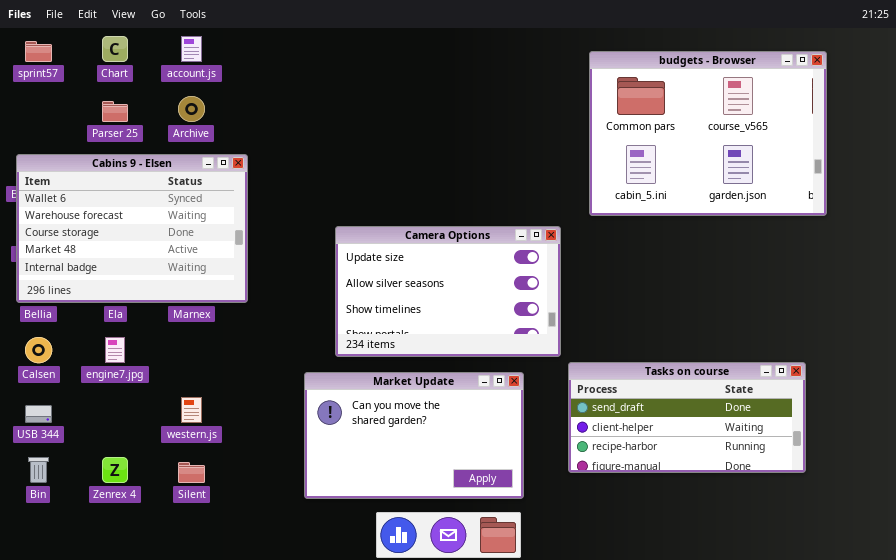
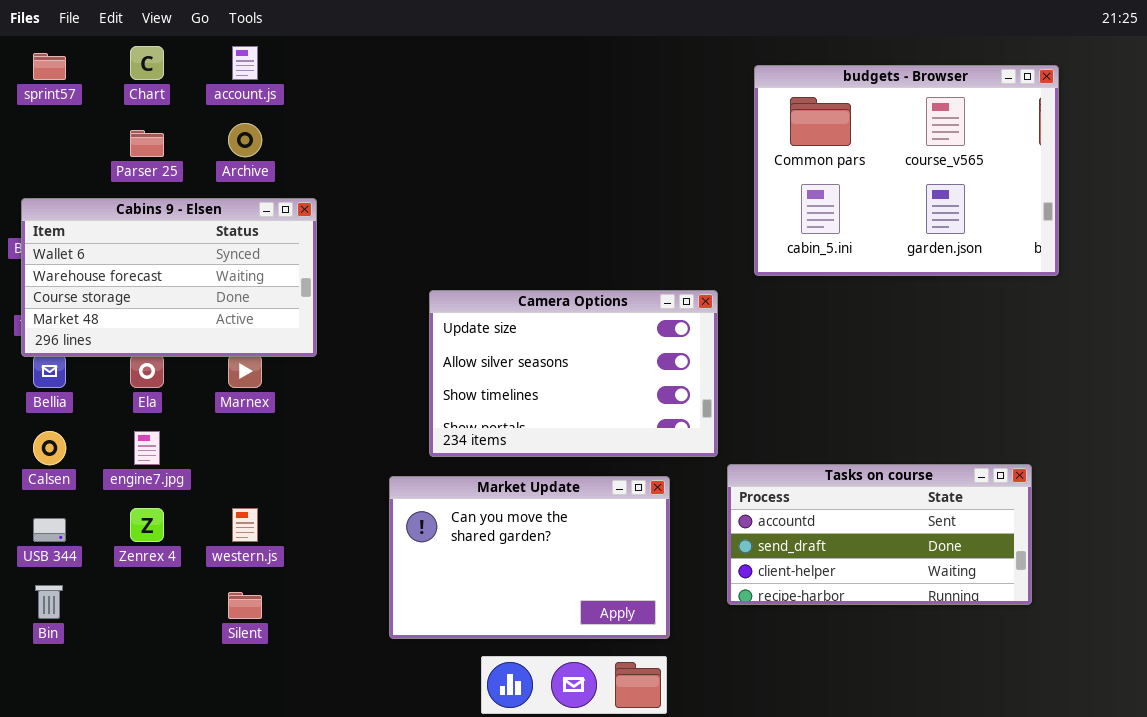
Cabins 9 - Elsen: [16,154,248,303] -> [21,198,317,357], resized
Tasks on course: [568,362,806,473] -> [727,464,1032,605], scrolled up 1 row
Zenrex 4: [102,457,128,483] -> [130,508,164,542], moved

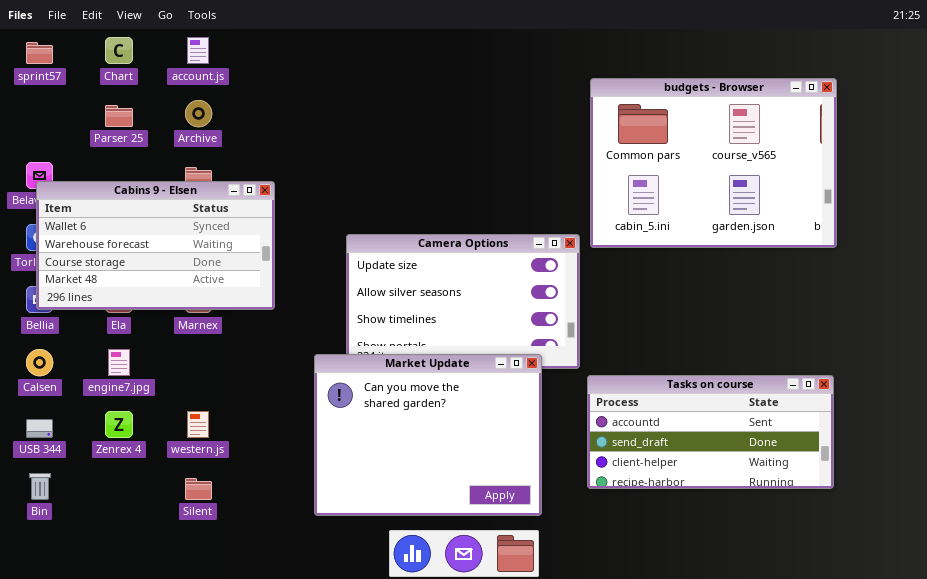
budgets - Browser: [754,65,1059,276] -> [590,78,837,248], moved
Cabins 9 - Elsen: [21,198,317,357] -> [36,181,275,310], moved
Market Update: [389,476,670,639] -> [314,354,542,516], resized

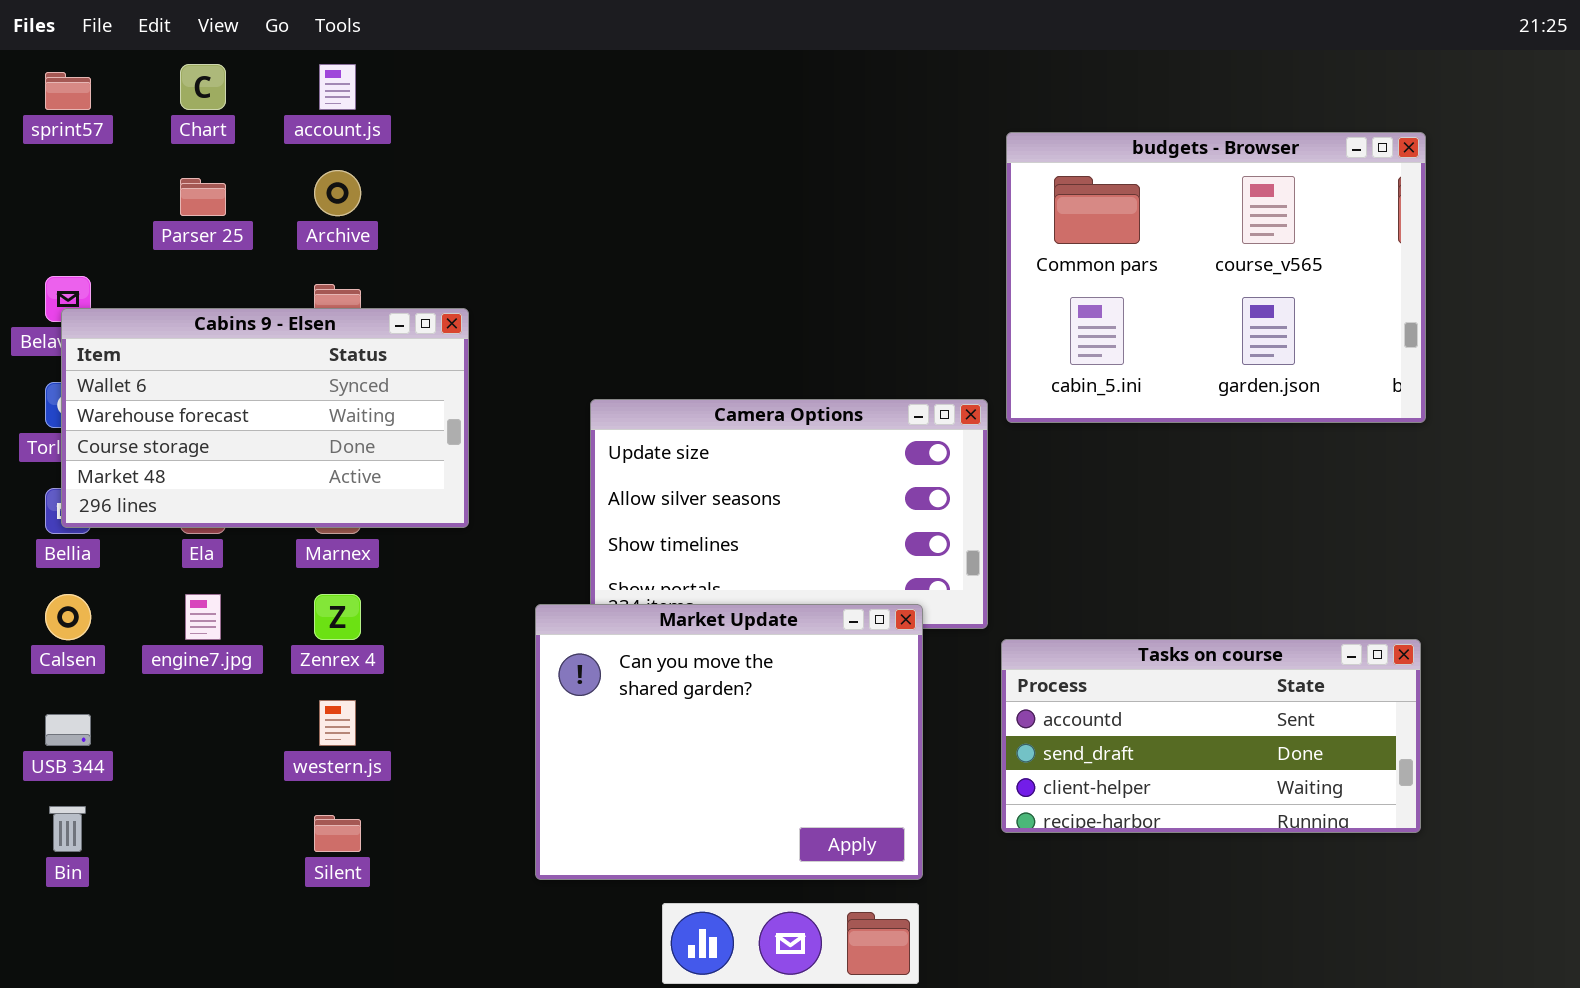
Zenrex 4: [105,411,133,438] -> [314,594,361,640], moved

